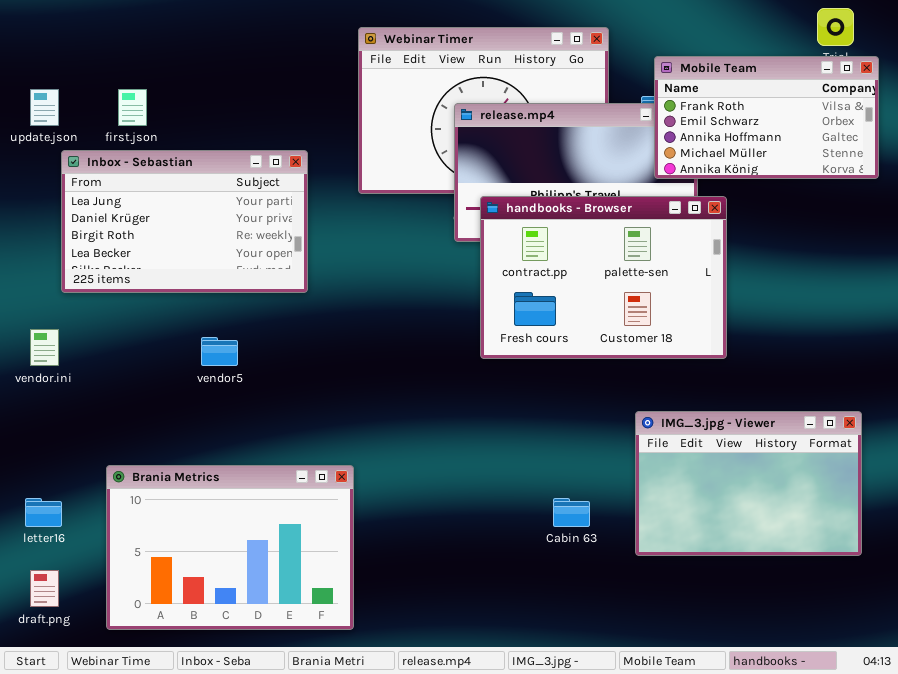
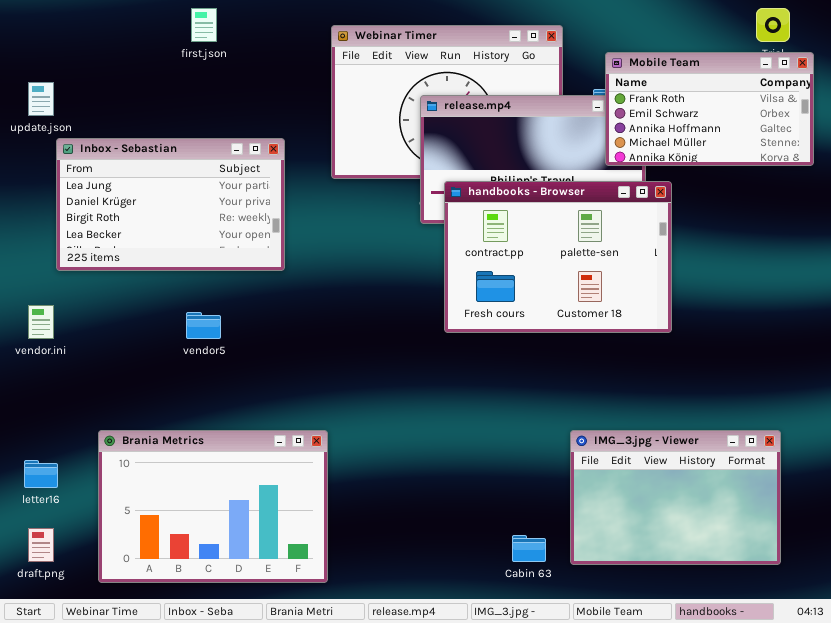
first.json: [118,89,147,126] -> [191,8,217,42], moved
IMG_3.jpg - Viewer: [635,411,862,556] -> [570,430,781,565], moved
Cabin 63: [553,498,590,527] -> [512,535,546,562], moved

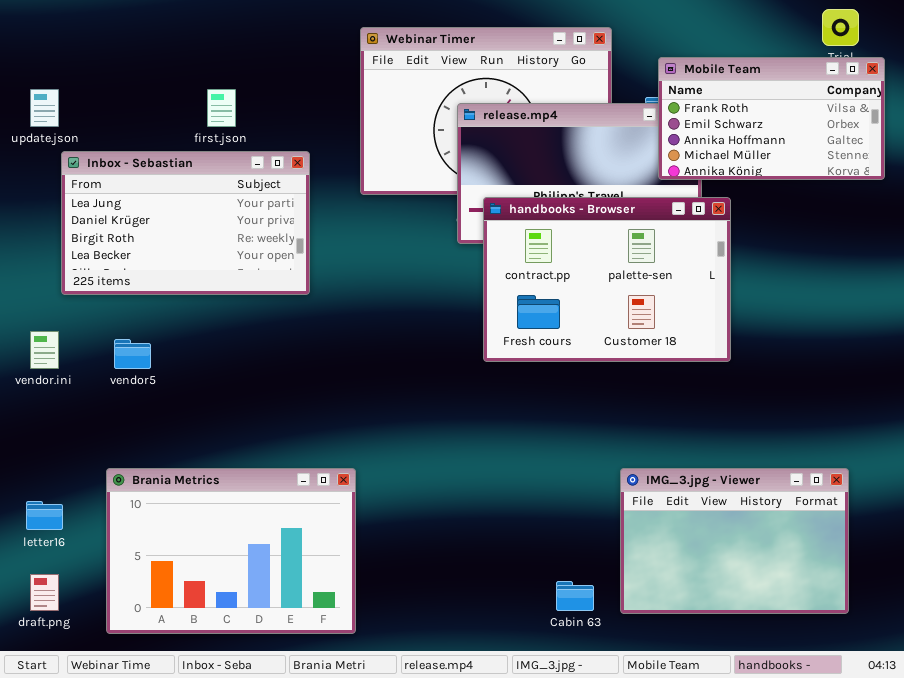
first.json: [191,8,217,42] -> [207,89,236,127], moved
vendor5: [186,312,221,339] -> [114,339,151,369], moved

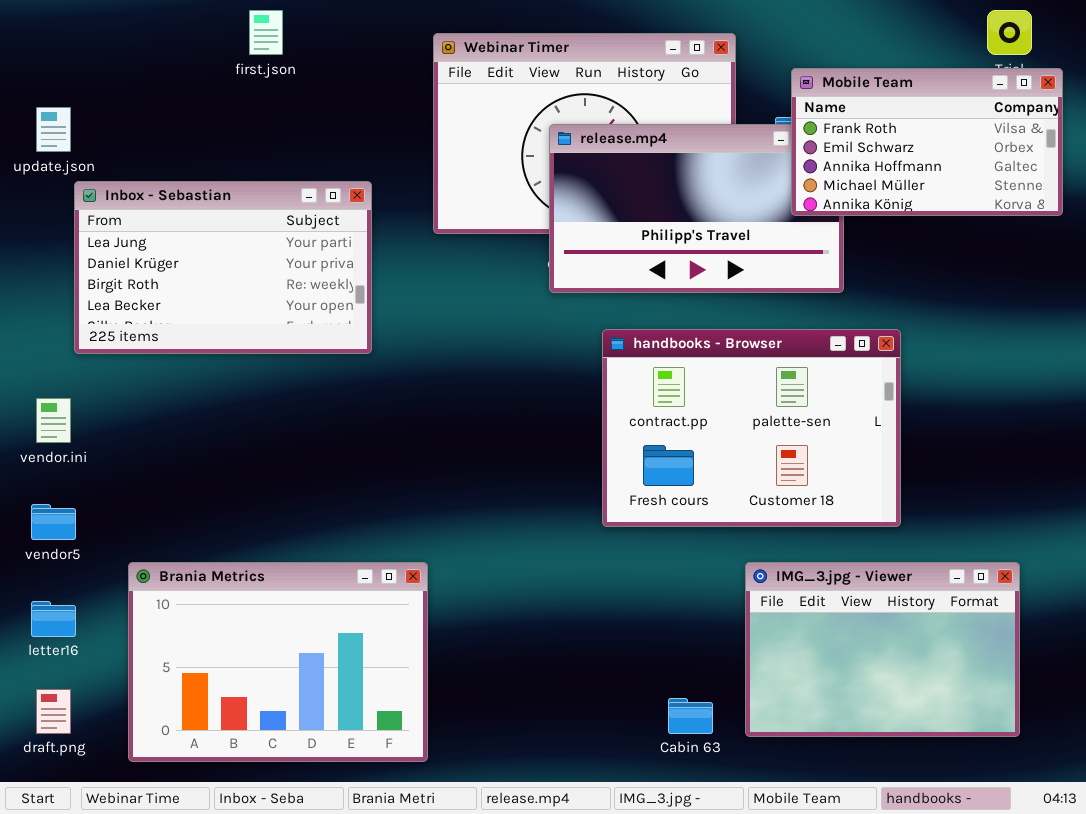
first.json: [207,89,236,127] -> [249,10,283,55], moved
handbooks - Browser: [483,197,731,362] -> [602,329,901,527], moved
vendor5: [114,339,151,369] -> [31,504,76,540], moved

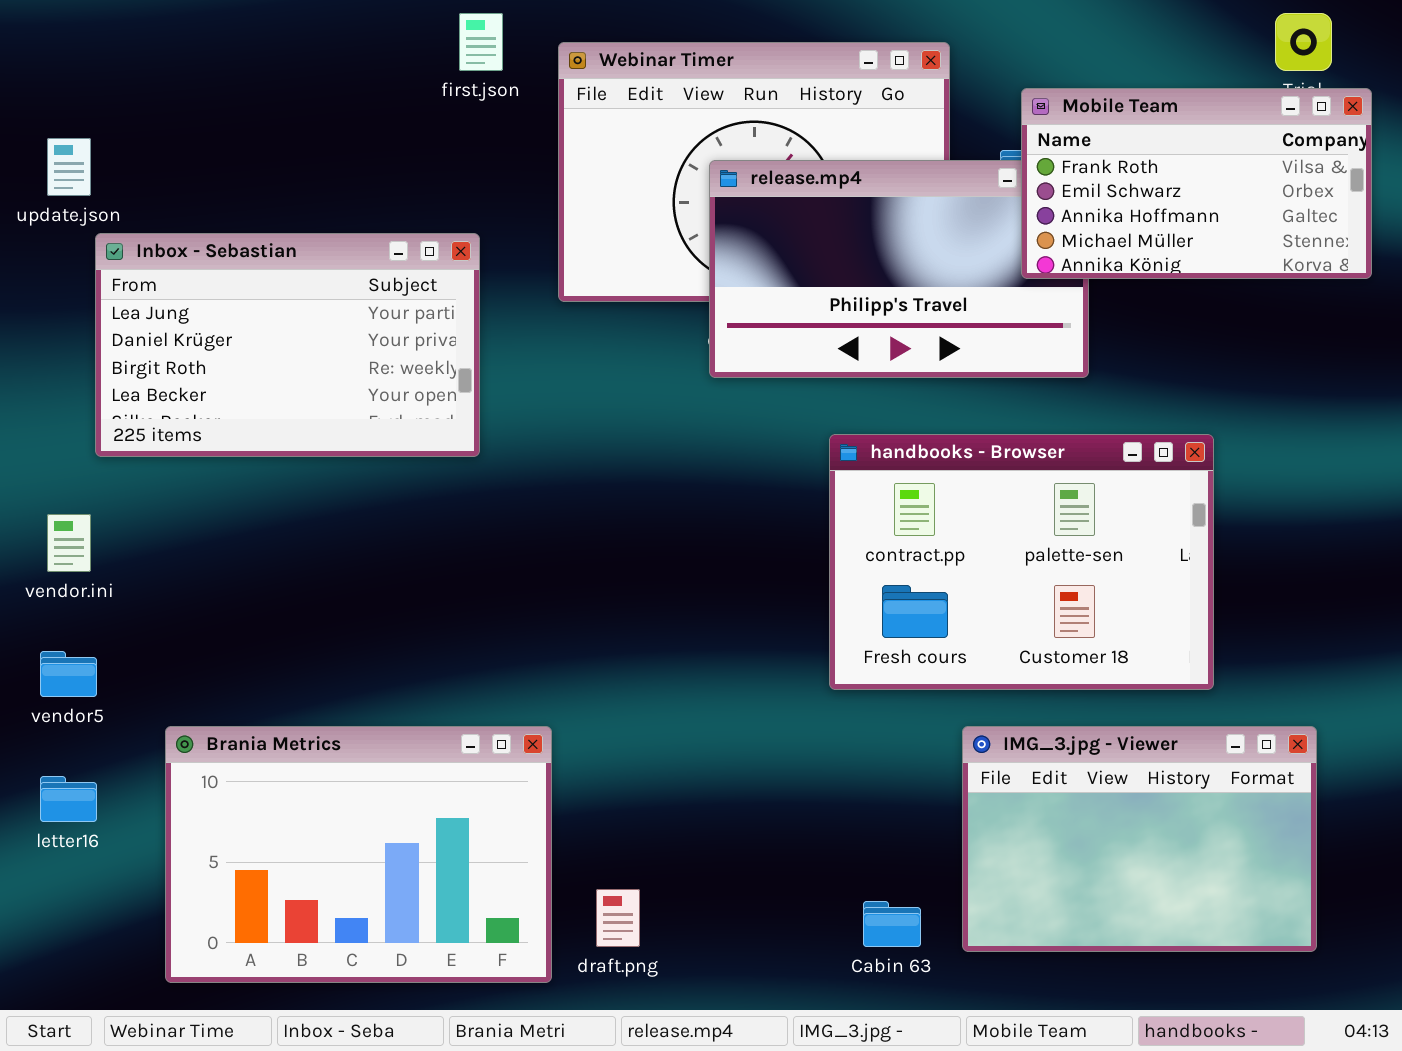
first.json: [249,10,283,55] -> [459,13,503,71], moved
handbooks - Browser: [602,329,901,527] -> [829,434,1214,690], moved
draft.png: [36,689,71,734] -> [596,889,640,947], moved

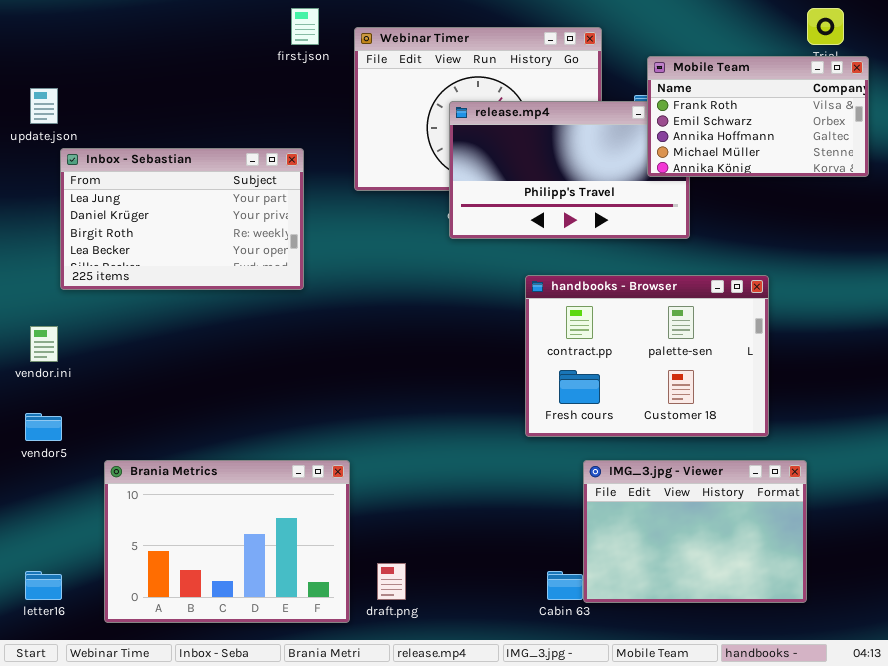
IMG_3.jpg - Viewer: [962,726,1317,952] -> [583,460,807,603], moved
letter16: [40,776,97,822] -> [25,571,62,600], moved

